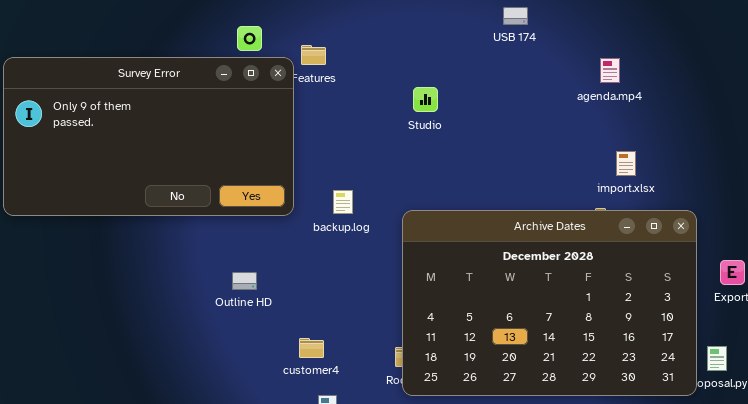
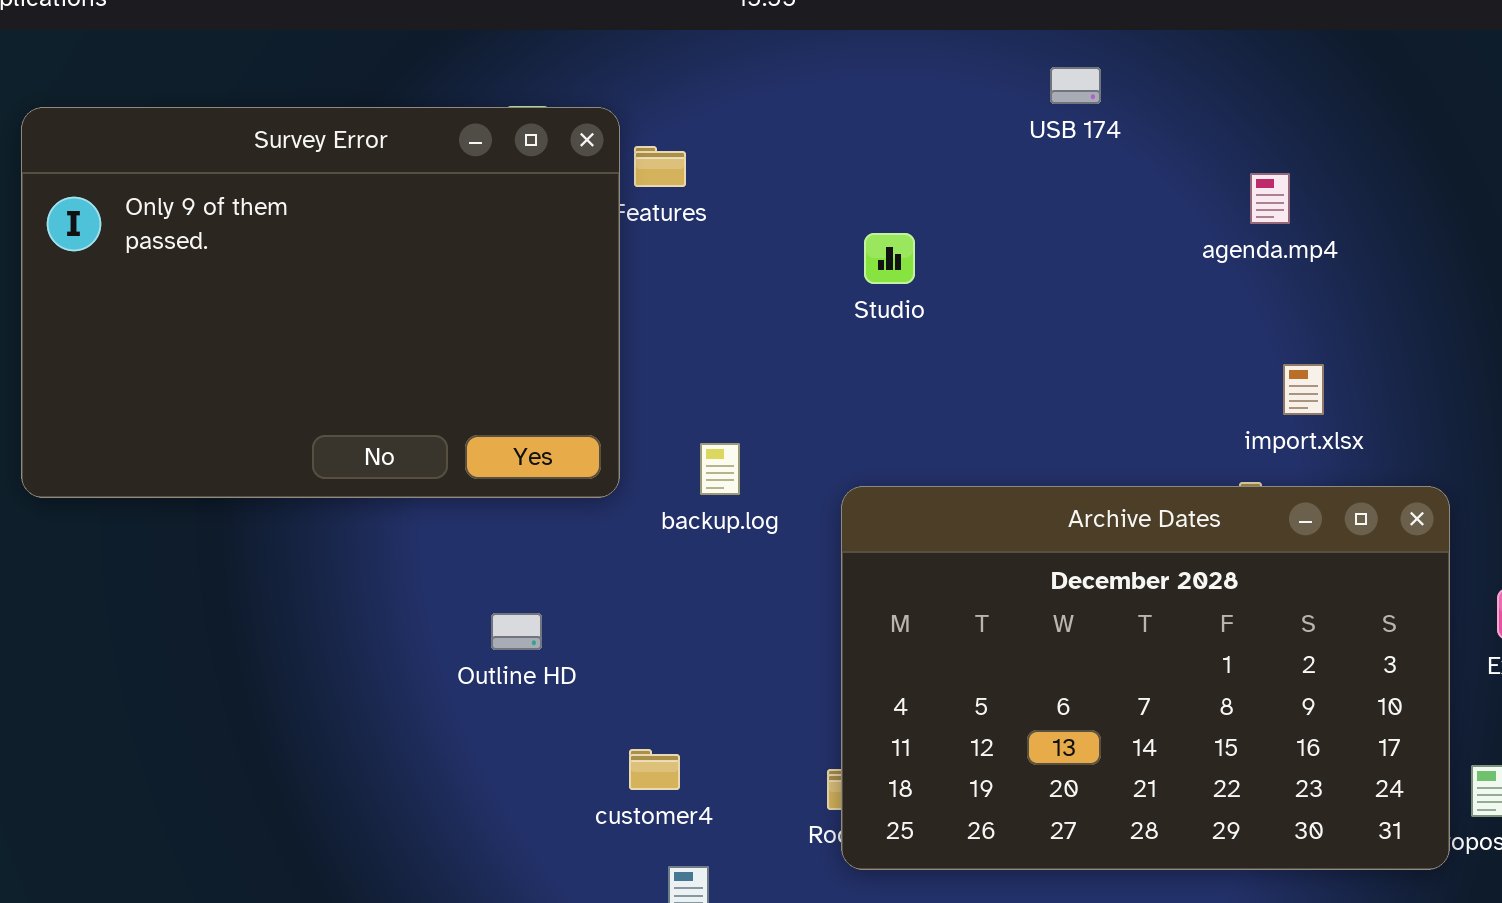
Survey Error: [3,57,294,216] -> [21,107,620,498], resized

